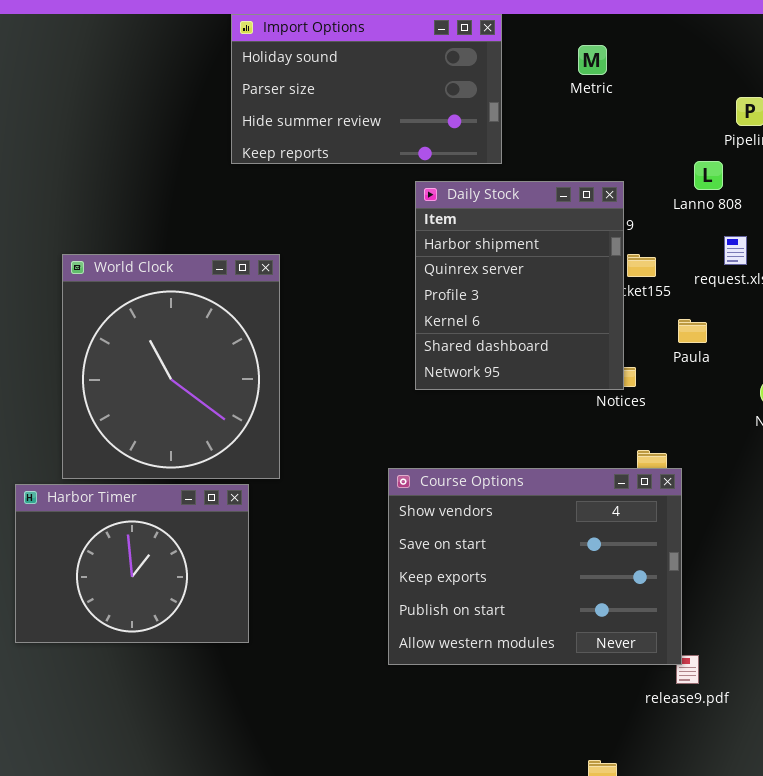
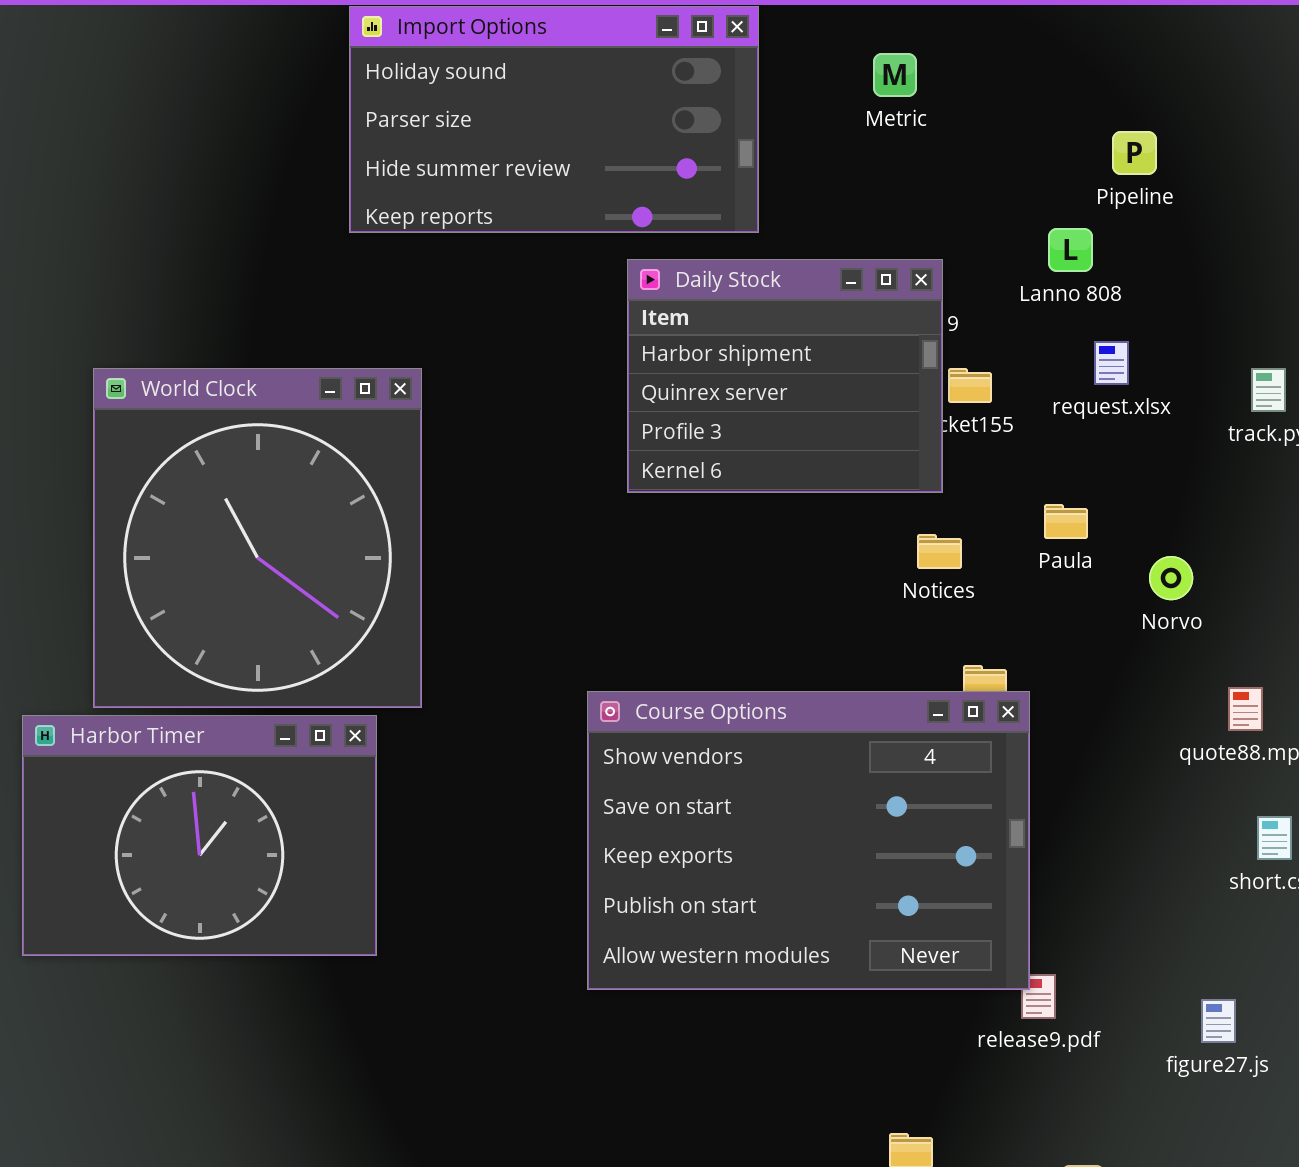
Daily Stock: [415,181,624,390] -> [627,259,943,493], resized
Paula: [678,319,707,343] -> [1044,504,1088,539], moved

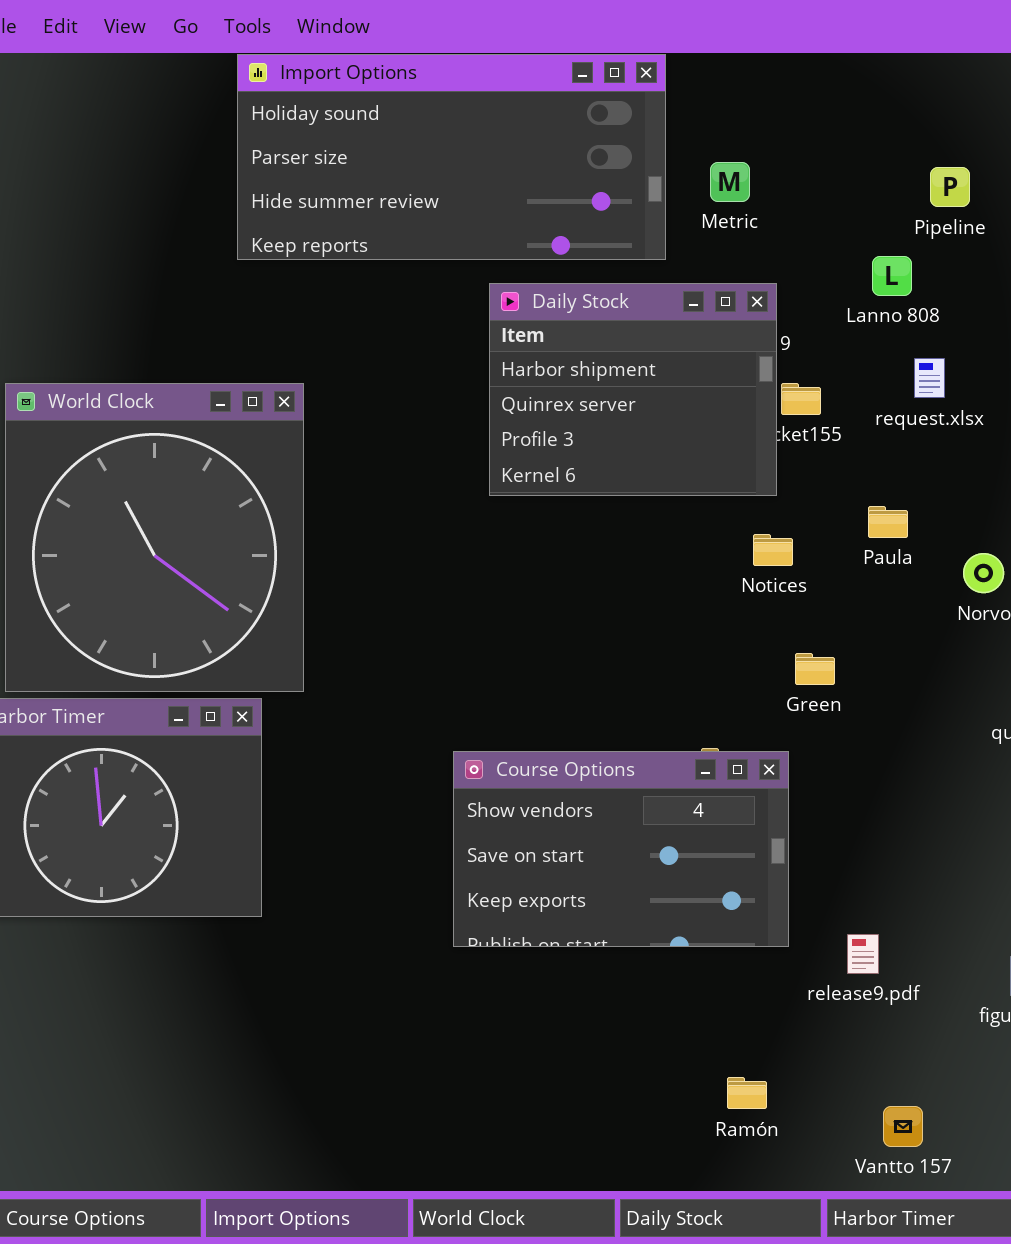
Import Options: [349,6,759,233] -> [237,54,666,260], resized
Metric: [873,53,917,97] -> [710,162,750,202], moved
Course Options: [587,691,1030,990] -> [453,751,789,947], resized

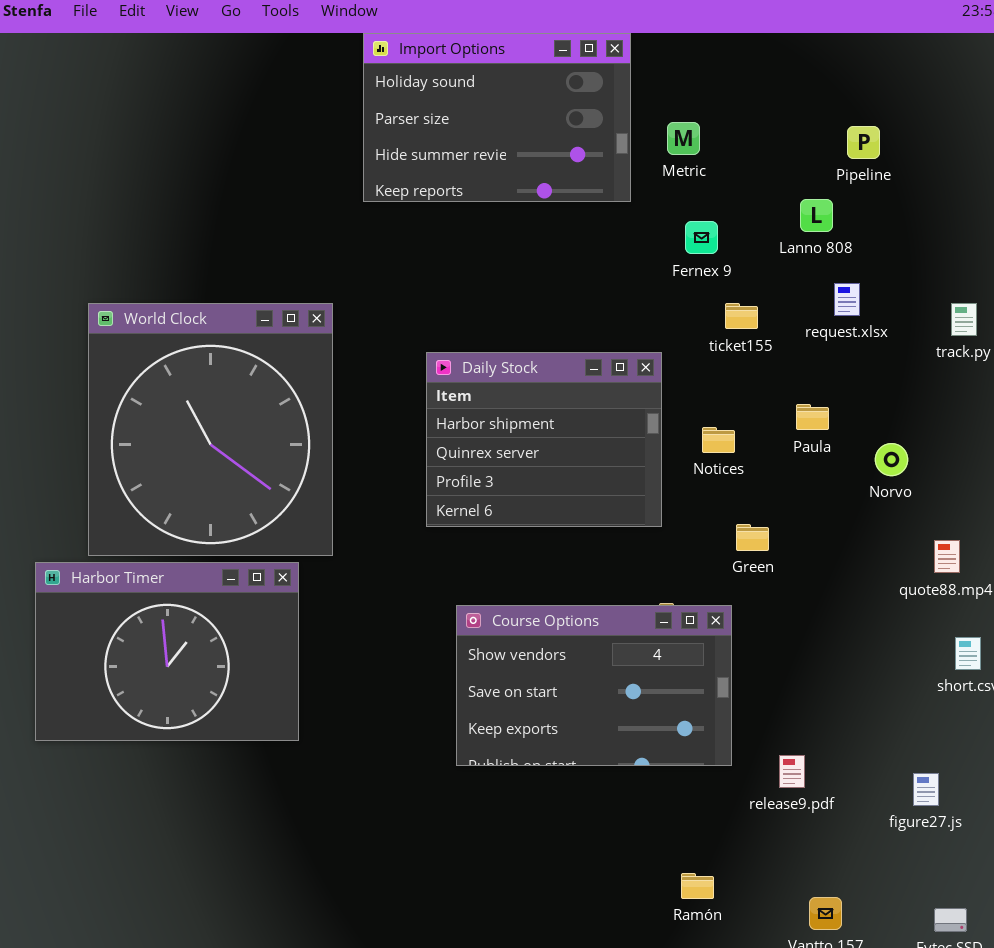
Import Options: [237,54,666,260] -> [363,33,631,202], resized
Daily Stock: [489,283,777,496] -> [426,352,662,527], moved

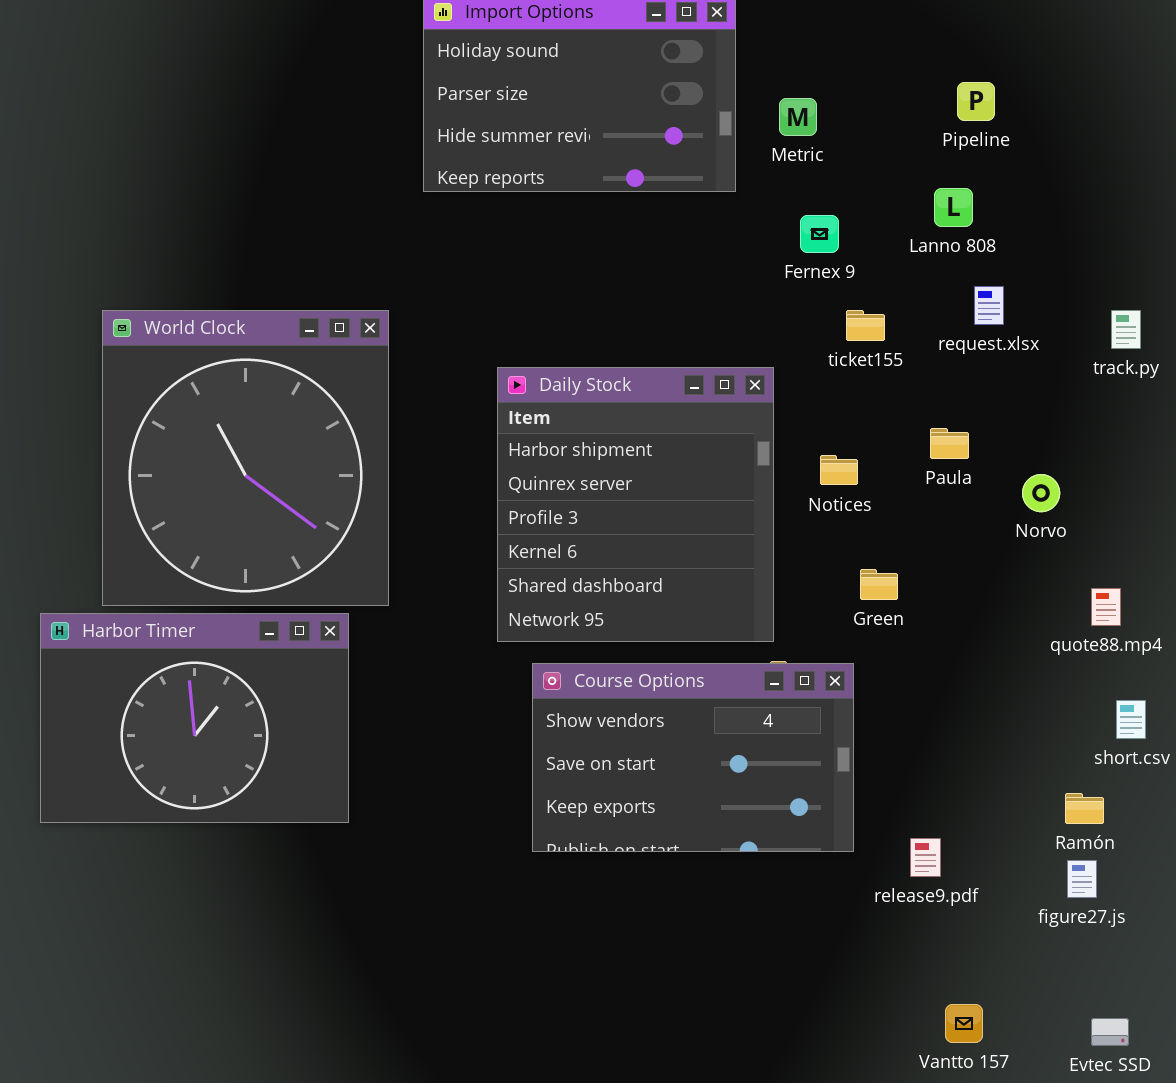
Pipeline: [847,126,880,159] -> [957,82,995,121], moved
Daily Stock: [426,352,662,527] -> [497,367,774,642], resized
Ramón: [681,873,714,899] -> [1065,793,1104,824], moved

